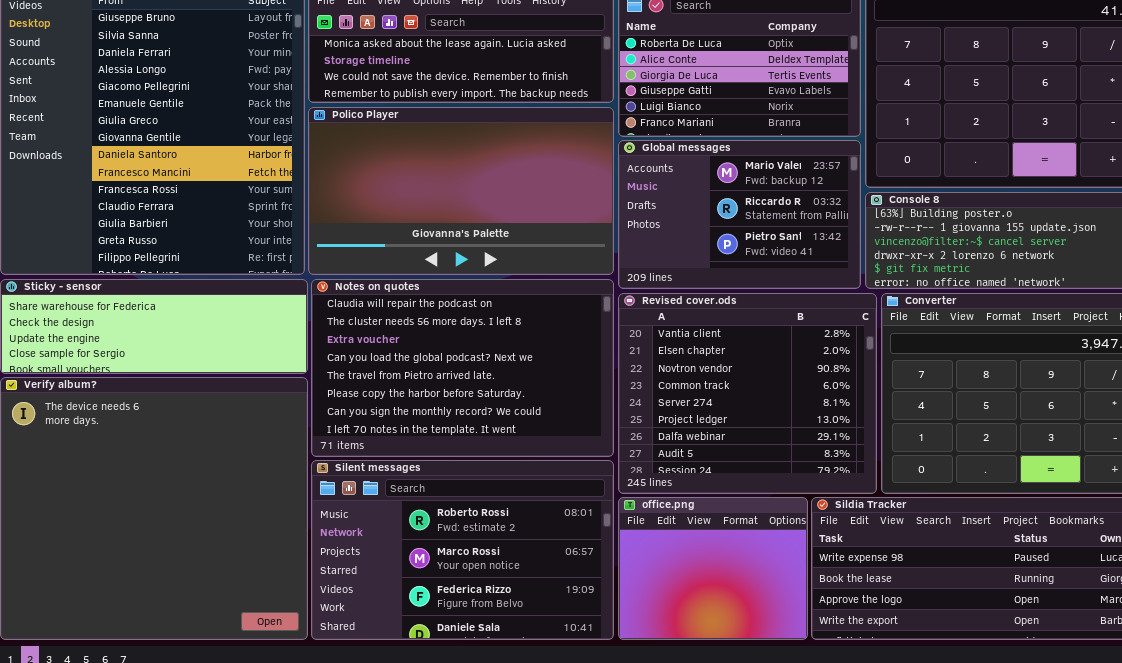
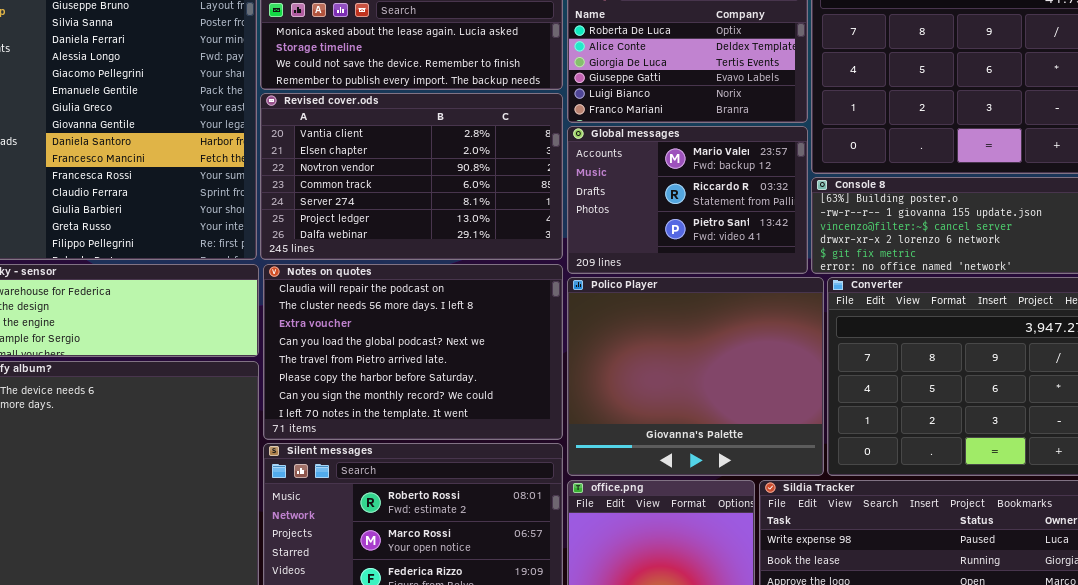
Polico Player: [308,107,614,275] -> [567,277,824,476], moved, resized
Revised cover.ods: [618,293,877,494] -> [260,93,563,260], moved, resized

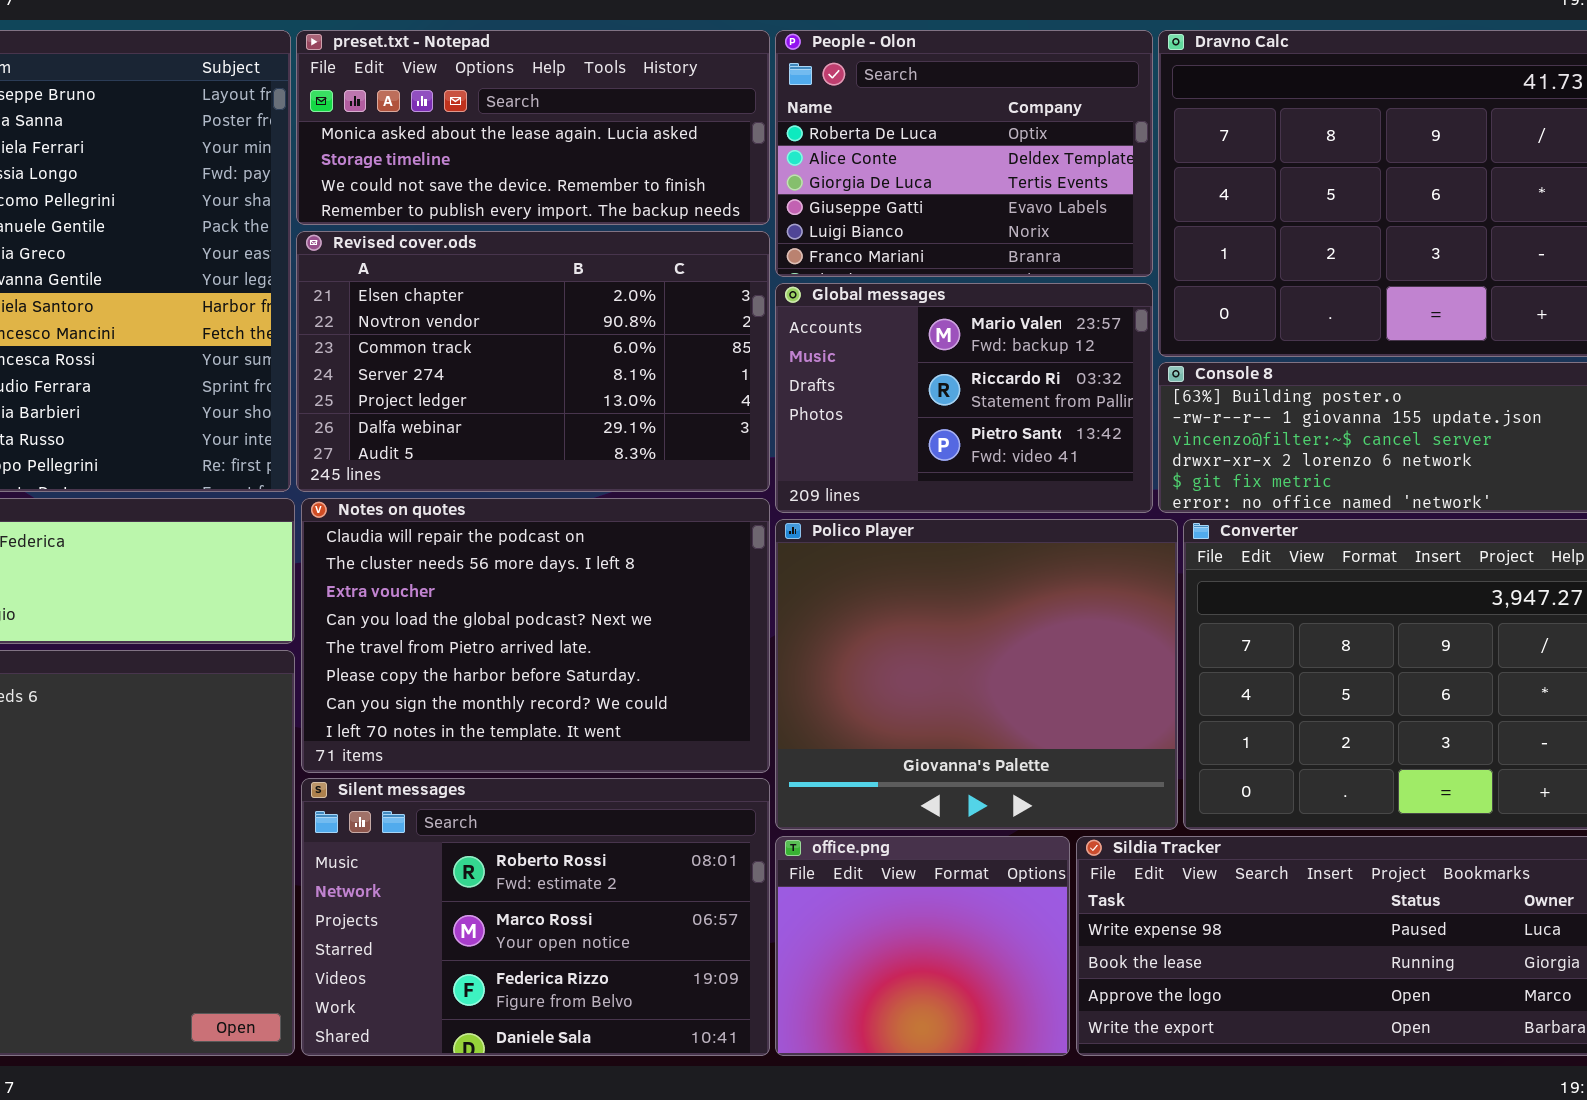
Revised cover.ods: [260,93,563,260] -> [296,231,770,492], scrolled down 1 row

